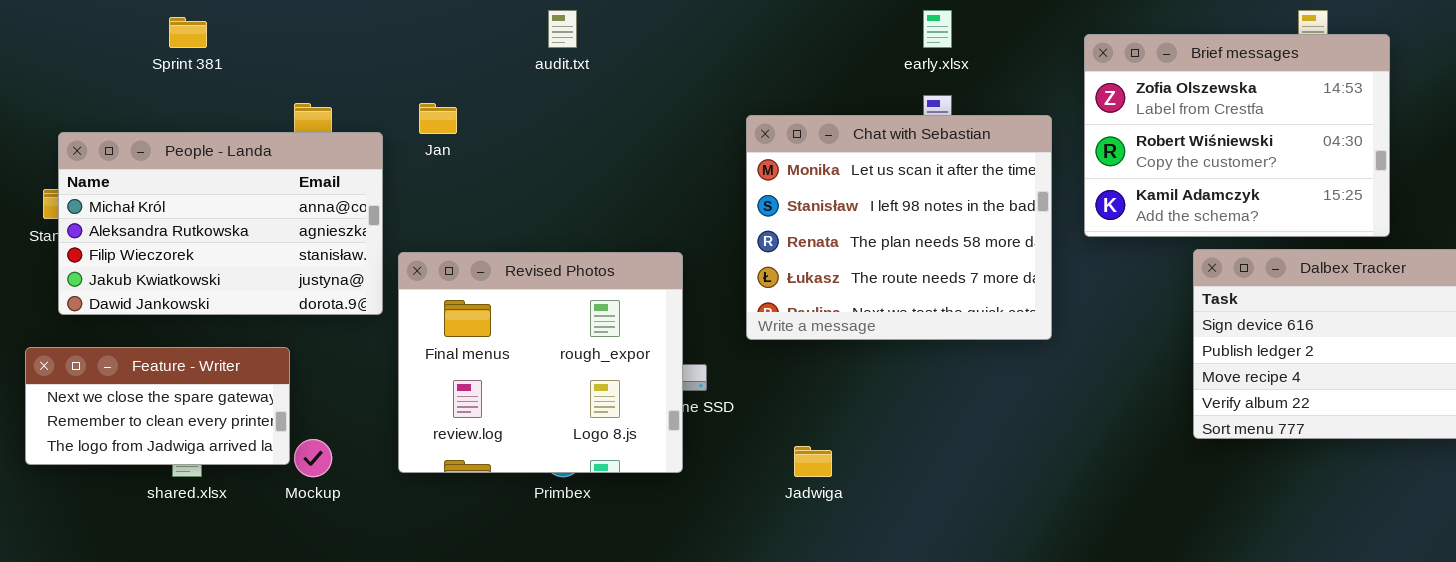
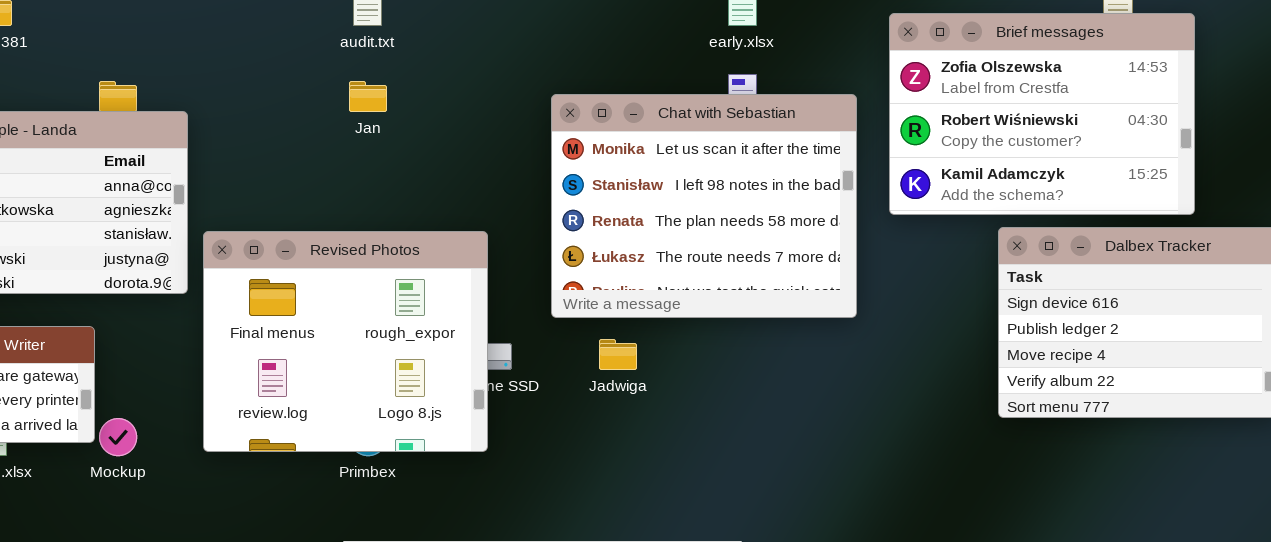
Jan: [419,103,457,134] -> [349,81,387,112], moved
Jadwiga: [794,446,832,477] -> [599,339,637,370], moved

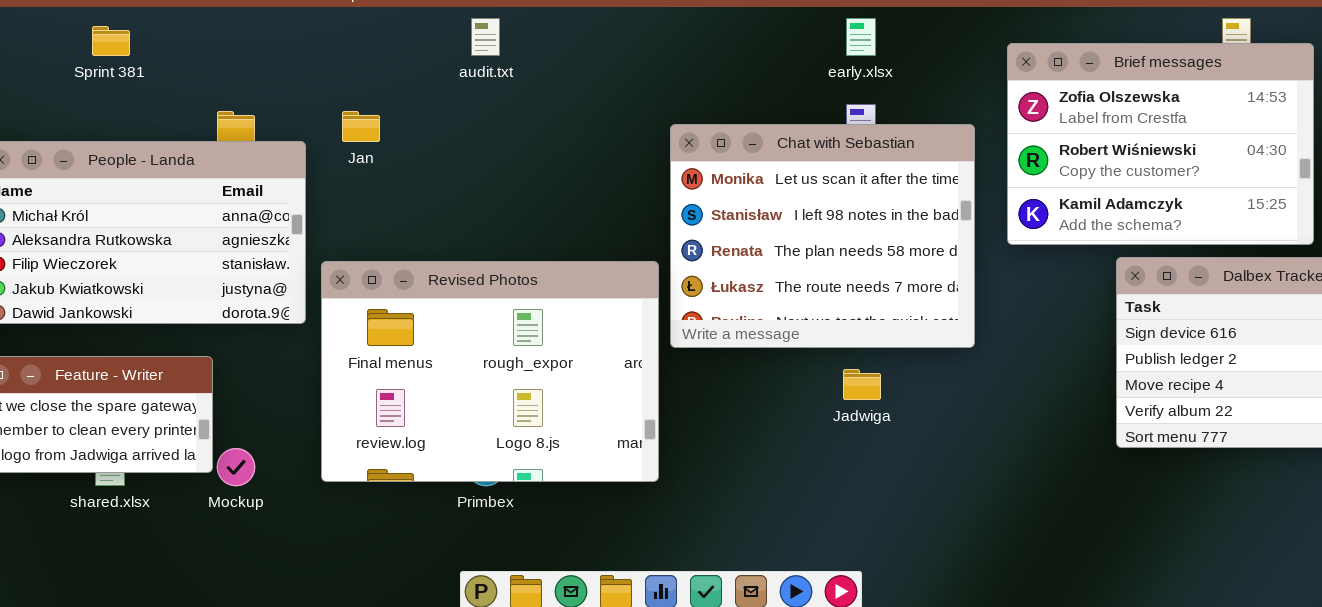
Jan: [349,81,387,112] -> [342,111,380,142], moved
Revised Photos: [203,231,488,452] -> [321,261,659,482], resized
Jadwiga: [599,339,637,370] -> [843,369,881,400], moved

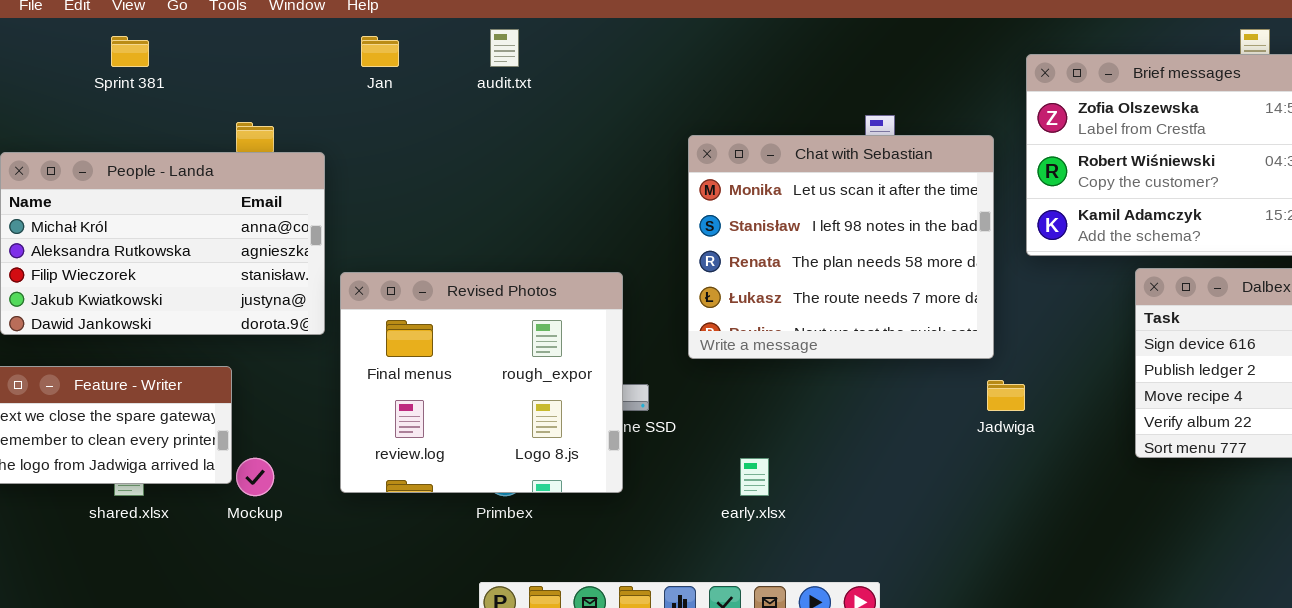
early.xlsx: [846,18,876,56] -> [740,458,769,496], moved
Jan: [342,111,380,142] -> [361,36,399,67], moved
Revised Photos: [321,261,659,482] -> [340,272,623,493], resized
Jadwiga: [843,369,881,400] -> [987,380,1025,411], moved

